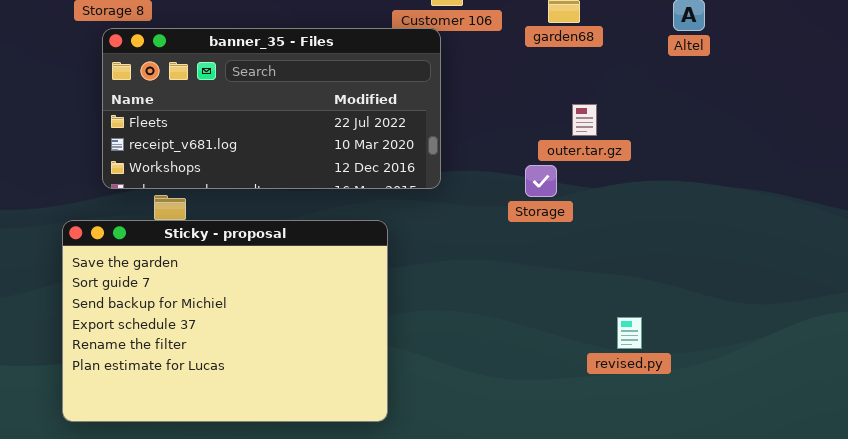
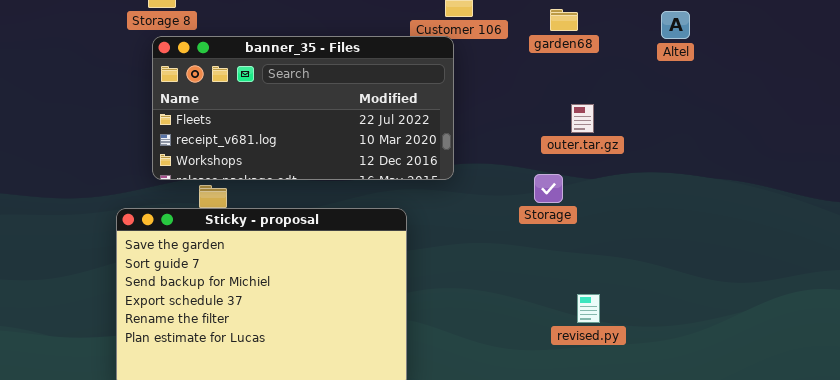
Storage: [525,165,557,197] -> [534,174,563,203], moved
revised.py: [617,317,642,349] -> [577,294,600,323], moved

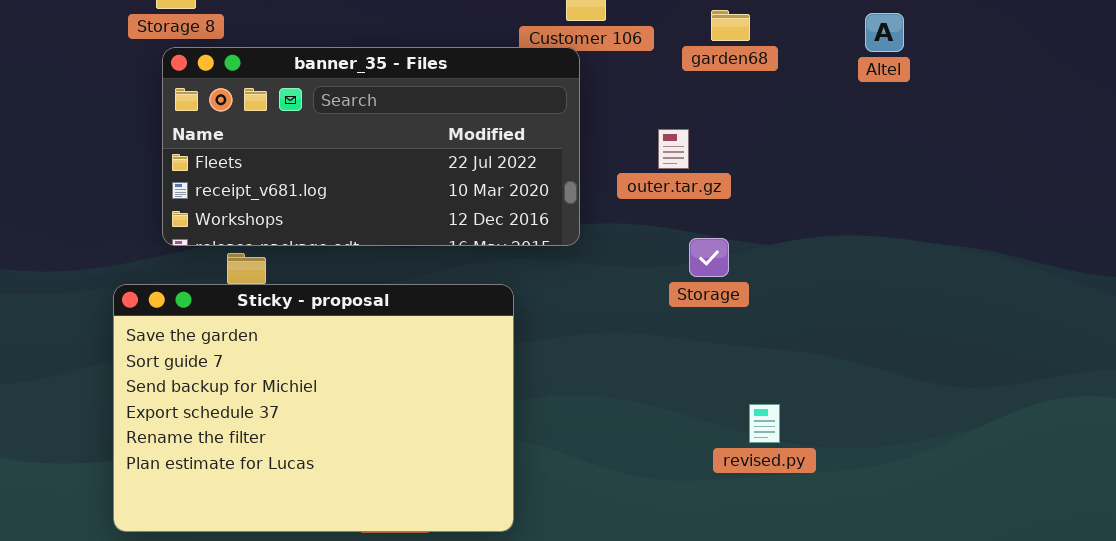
outer.tar.gz: [571,104,594,133] -> [658,129,689,169], moved

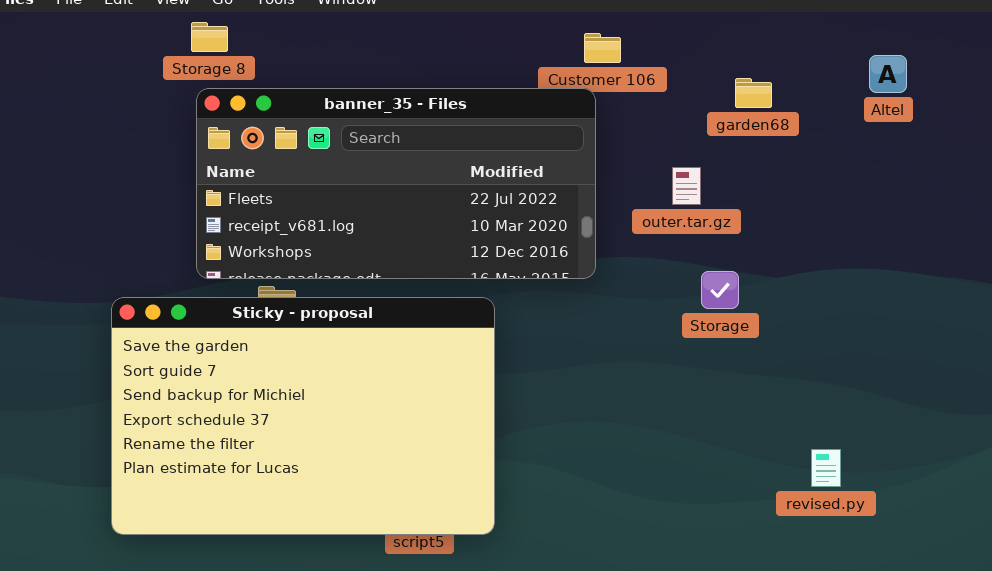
garden68: [711,10,750,41] -> [735,78,772,108], moved
Sticky - proposal: [113,284,514,532] -> [111,297,495,535], moved
revised.py: [749,404,780,443] -> [811,449,841,487], moved

